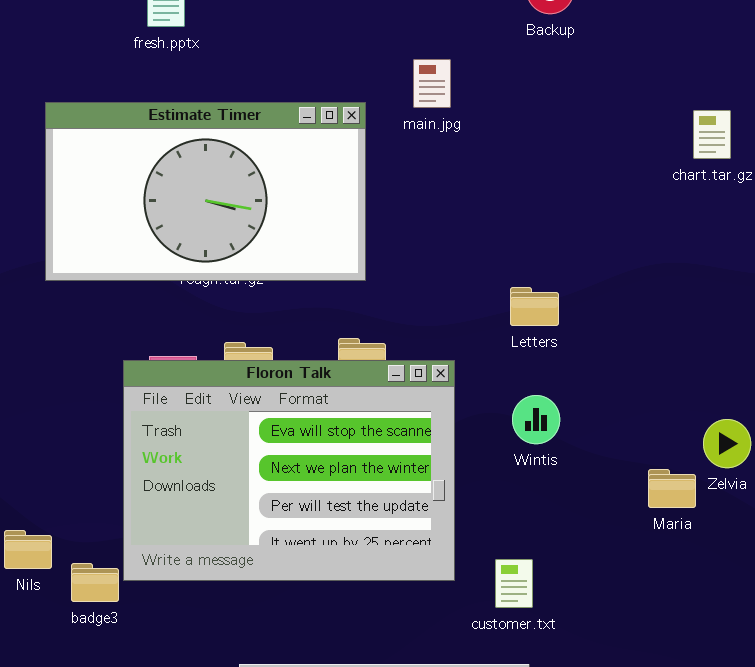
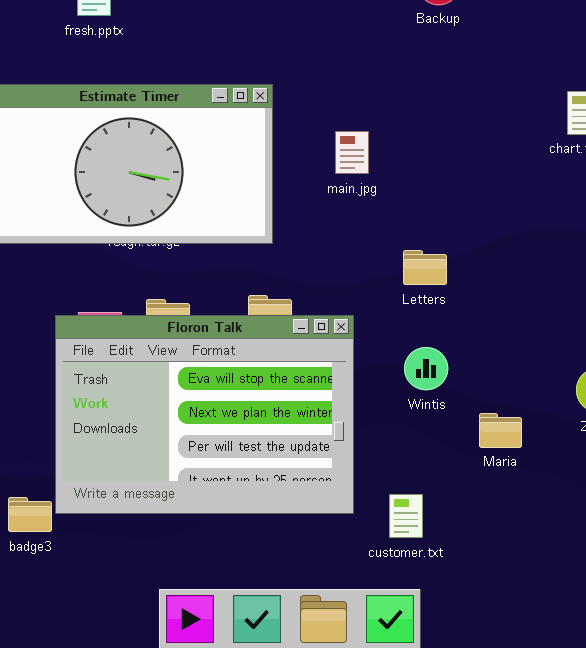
main.jpg: [413,59,451,108] -> [335,131,369,174], moved
Maria: [648,469,696,508] -> [479,413,522,448], moved

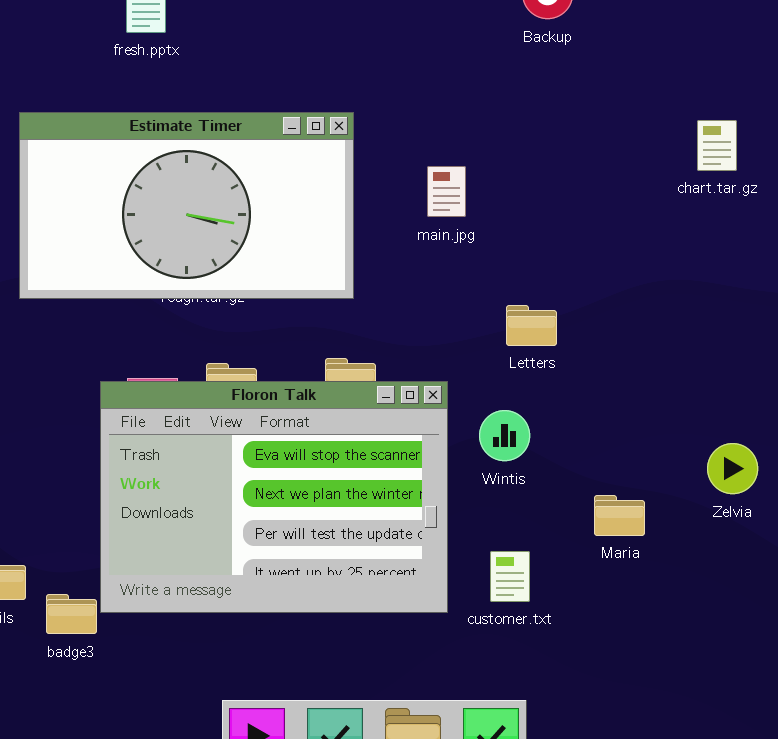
Wintis: [404,347,448,390] -> [479,410,530,461], moved
customer.txt: [389,494,423,538] -> [490,551,530,602], moved

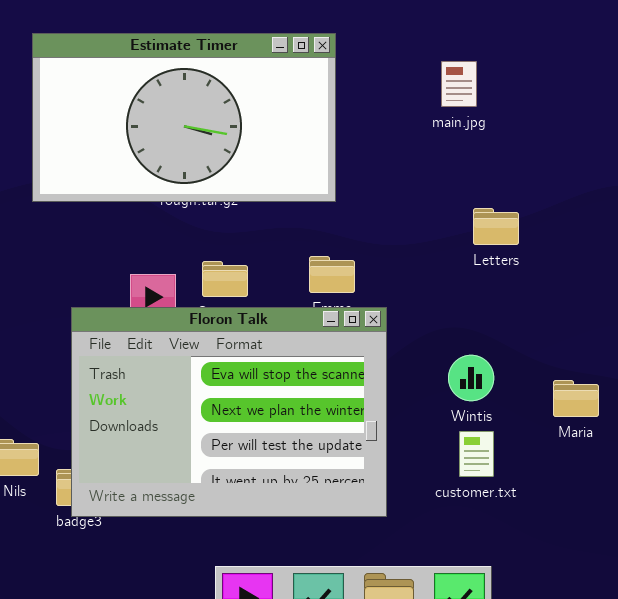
main.jpg: [427,166,466,217] -> [441,61,477,107], moved
Floron Talk: [100,381,448,613] -> [71,307,387,517], moved
Wintis: [479,410,530,461] -> [448,355,494,401], moved

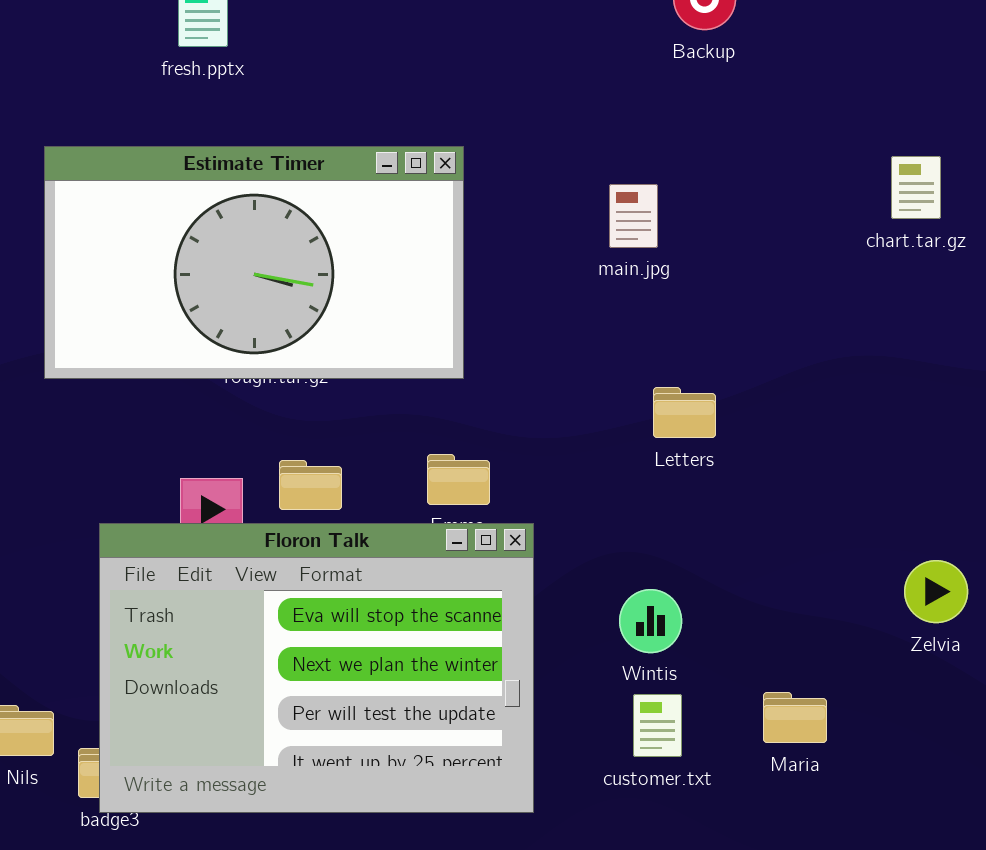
Maria: [553,380,599,417] -> [763,692,827,743], moved

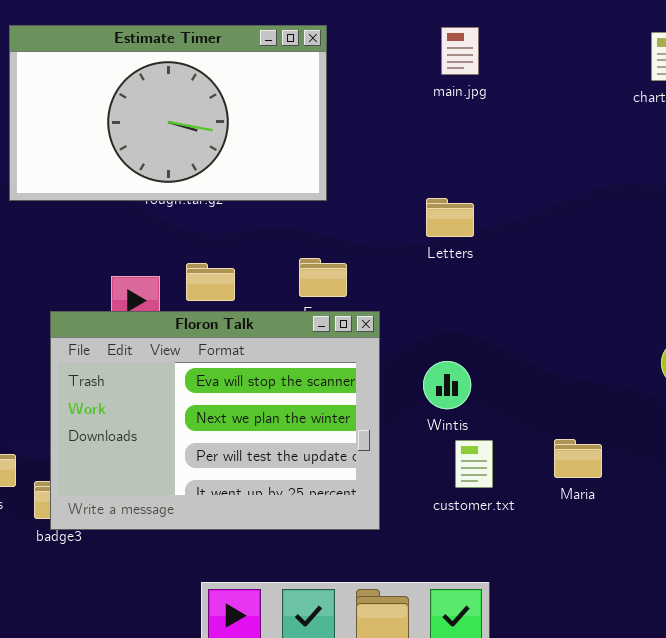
main.jpg: [609,184,658,248] -> [441,27,479,75], moved
Letters: [653,387,716,438] -> [426,198,474,237], moved
Wintis: [619,589,682,653] -> [423,361,471,409], moved

